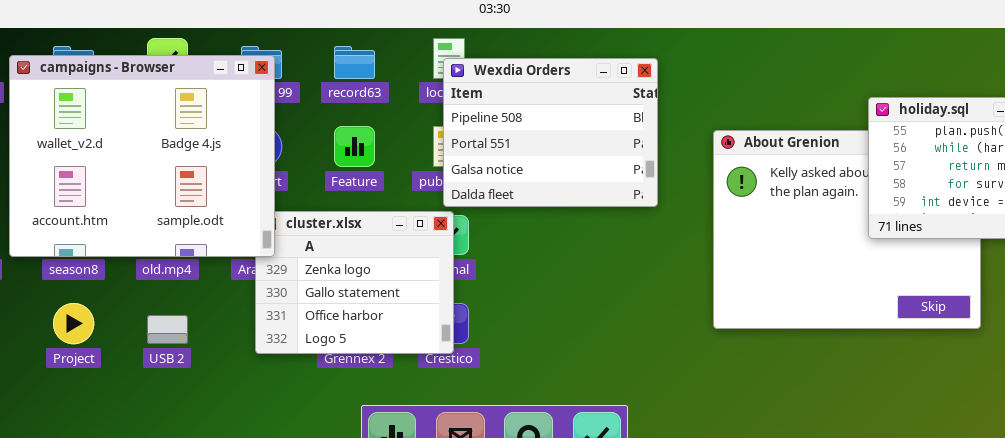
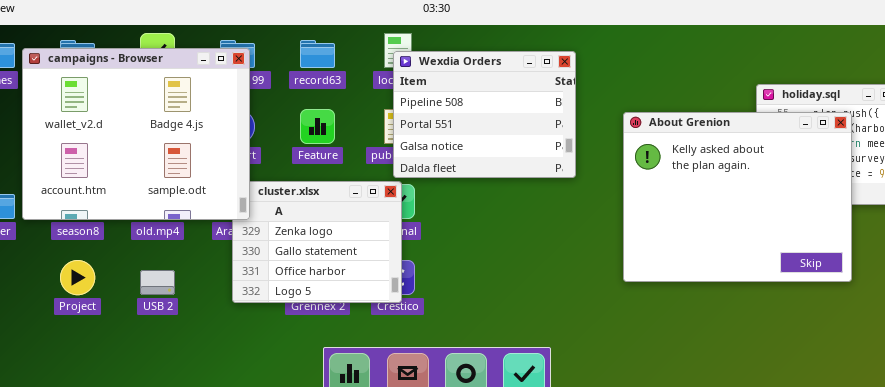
About Grenion: [713,130,981,329] -> [623,112,852,282], raised

